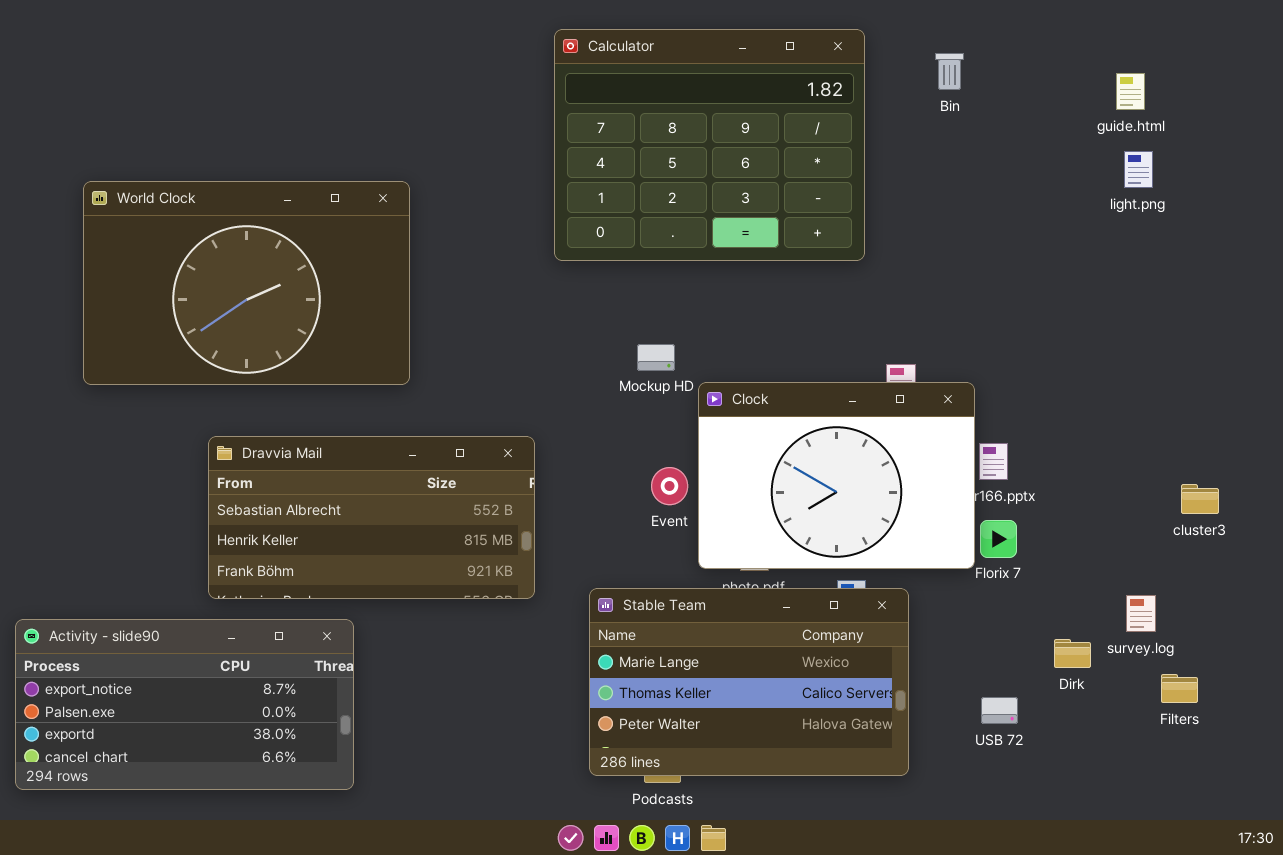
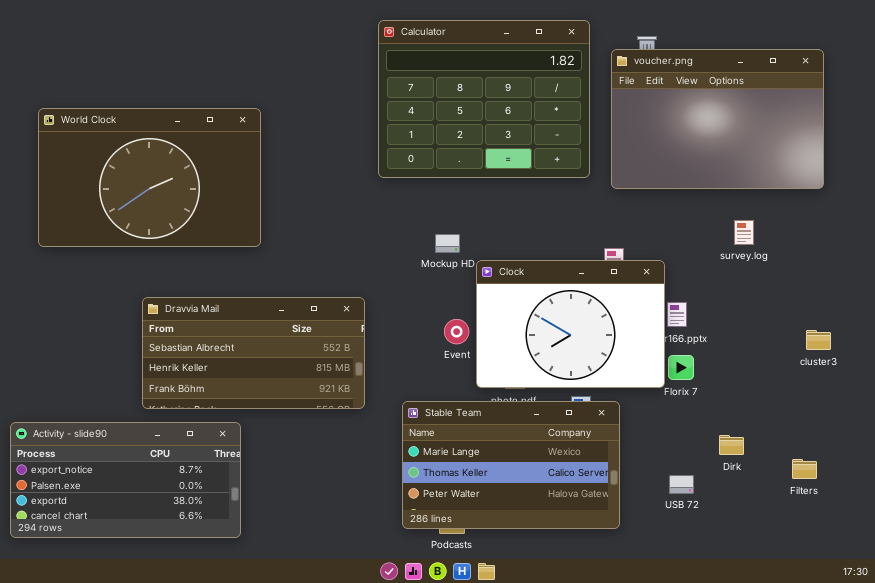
voucher.png: none -> [611,49,824,189], opened
World Clock: [83,181,410,385] -> [38,108,261,247], moved
survey.log: [1126,595,1156,632] -> [734,220,754,245], moved

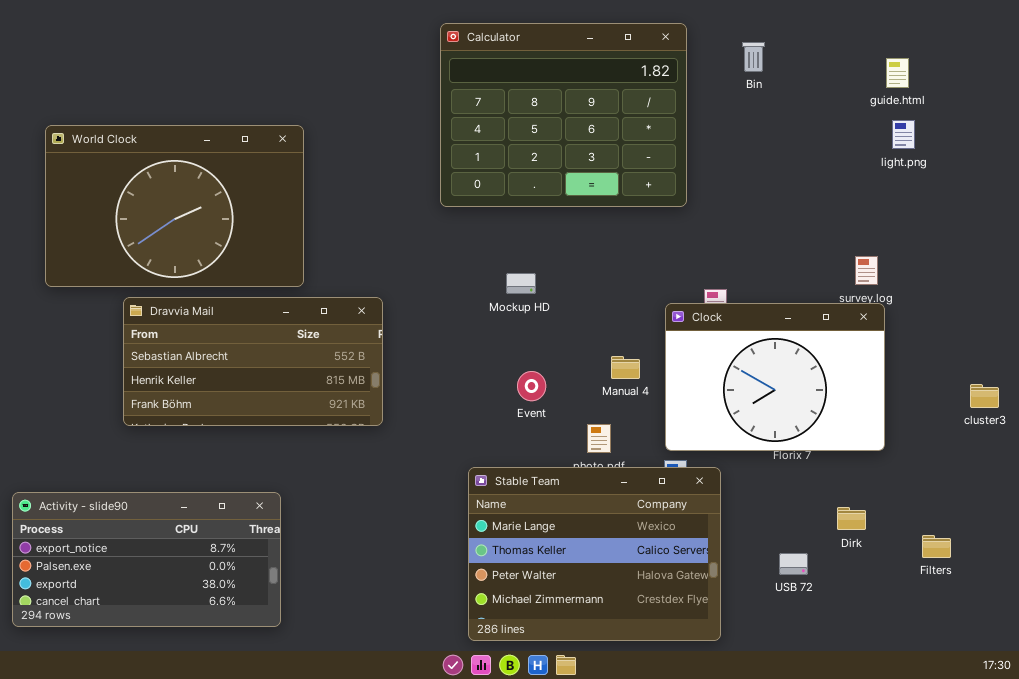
voucher.png: [611,49,824,189] -> none, closed
Clock: [476,260,665,388] -> [665,303,885,451], moved
Dravvia Mail: [142,297,365,409] -> [123,297,383,426], moved
cluster3: [806,330,831,350] -> [970,384,999,408], moved
Stable Team: [402,401,620,529] -> [468,467,721,641], resized

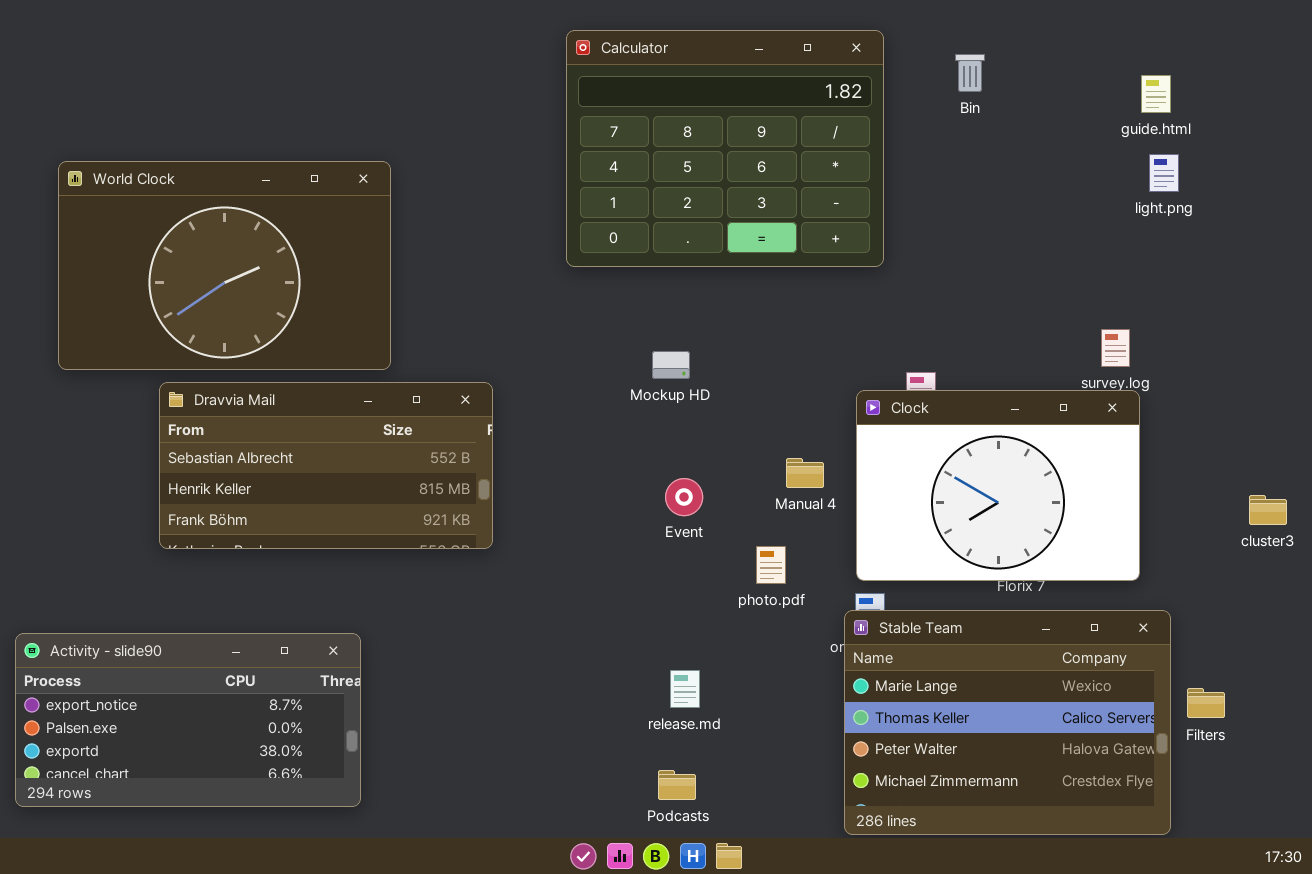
Stable Team: [468,467,721,641] -> [844,610,1171,835], moved

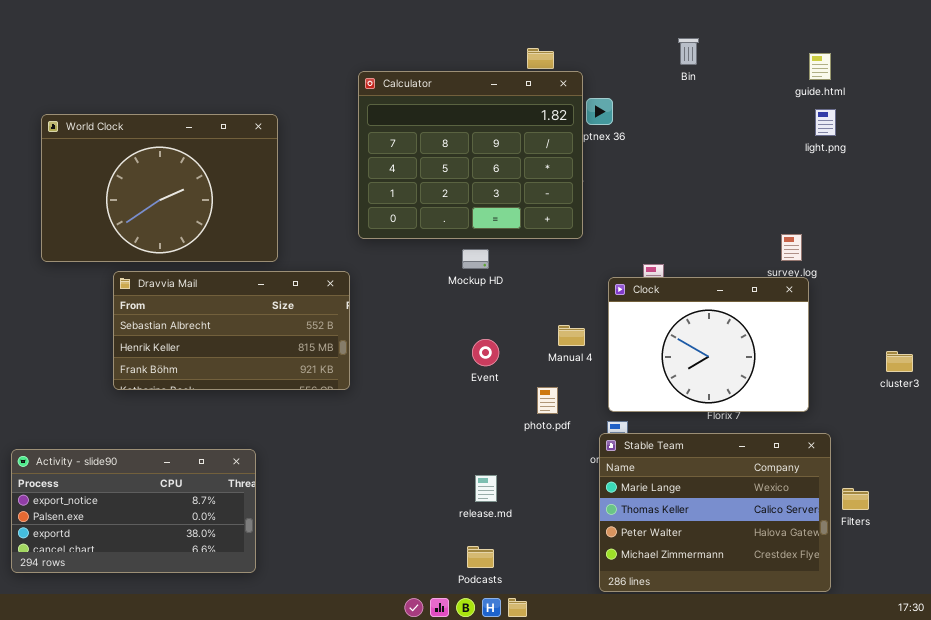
Calculator: [566,30,884,267] -> [358,71,583,239], moved

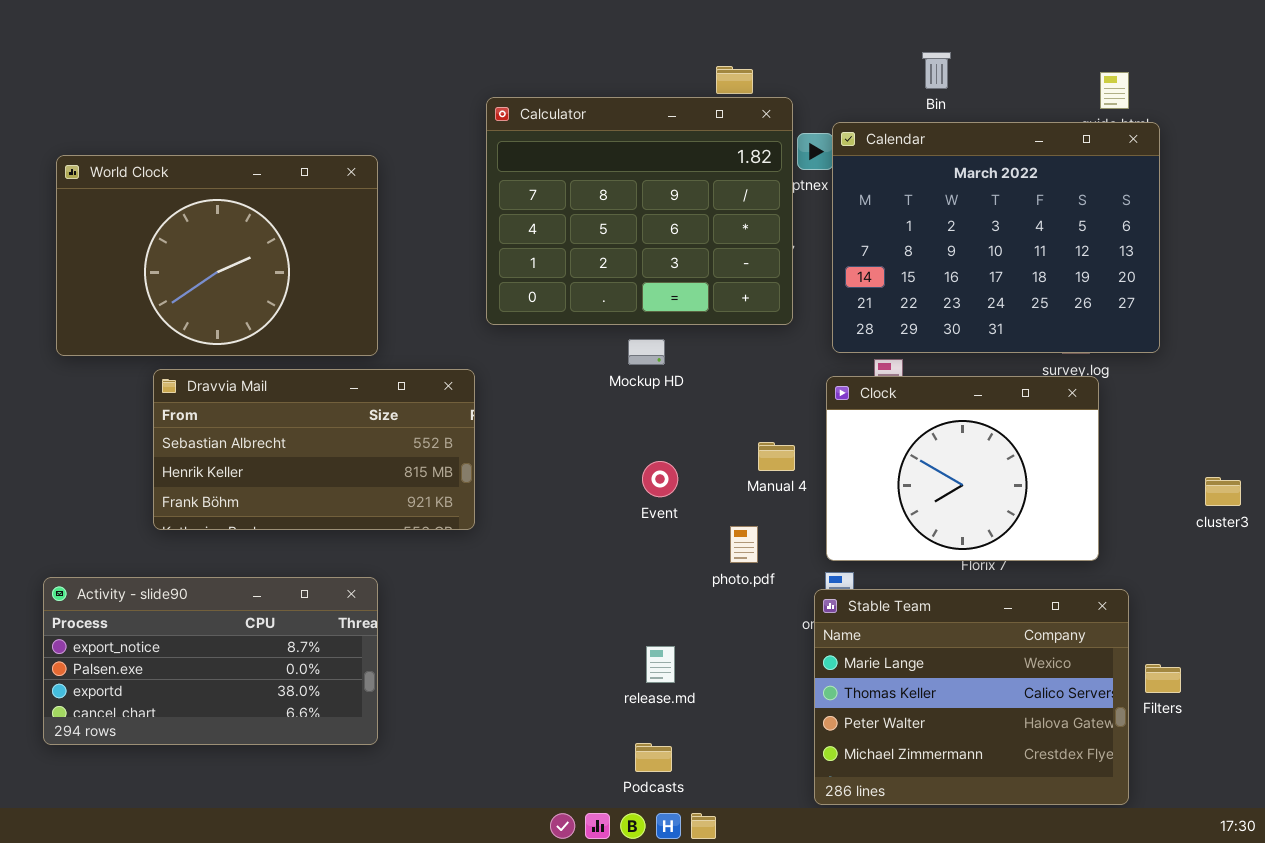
Calendar: none -> [832,122,1160,353], opened
Activity - slide90: [11,449,256,573] -> [43,577,378,745], moved

